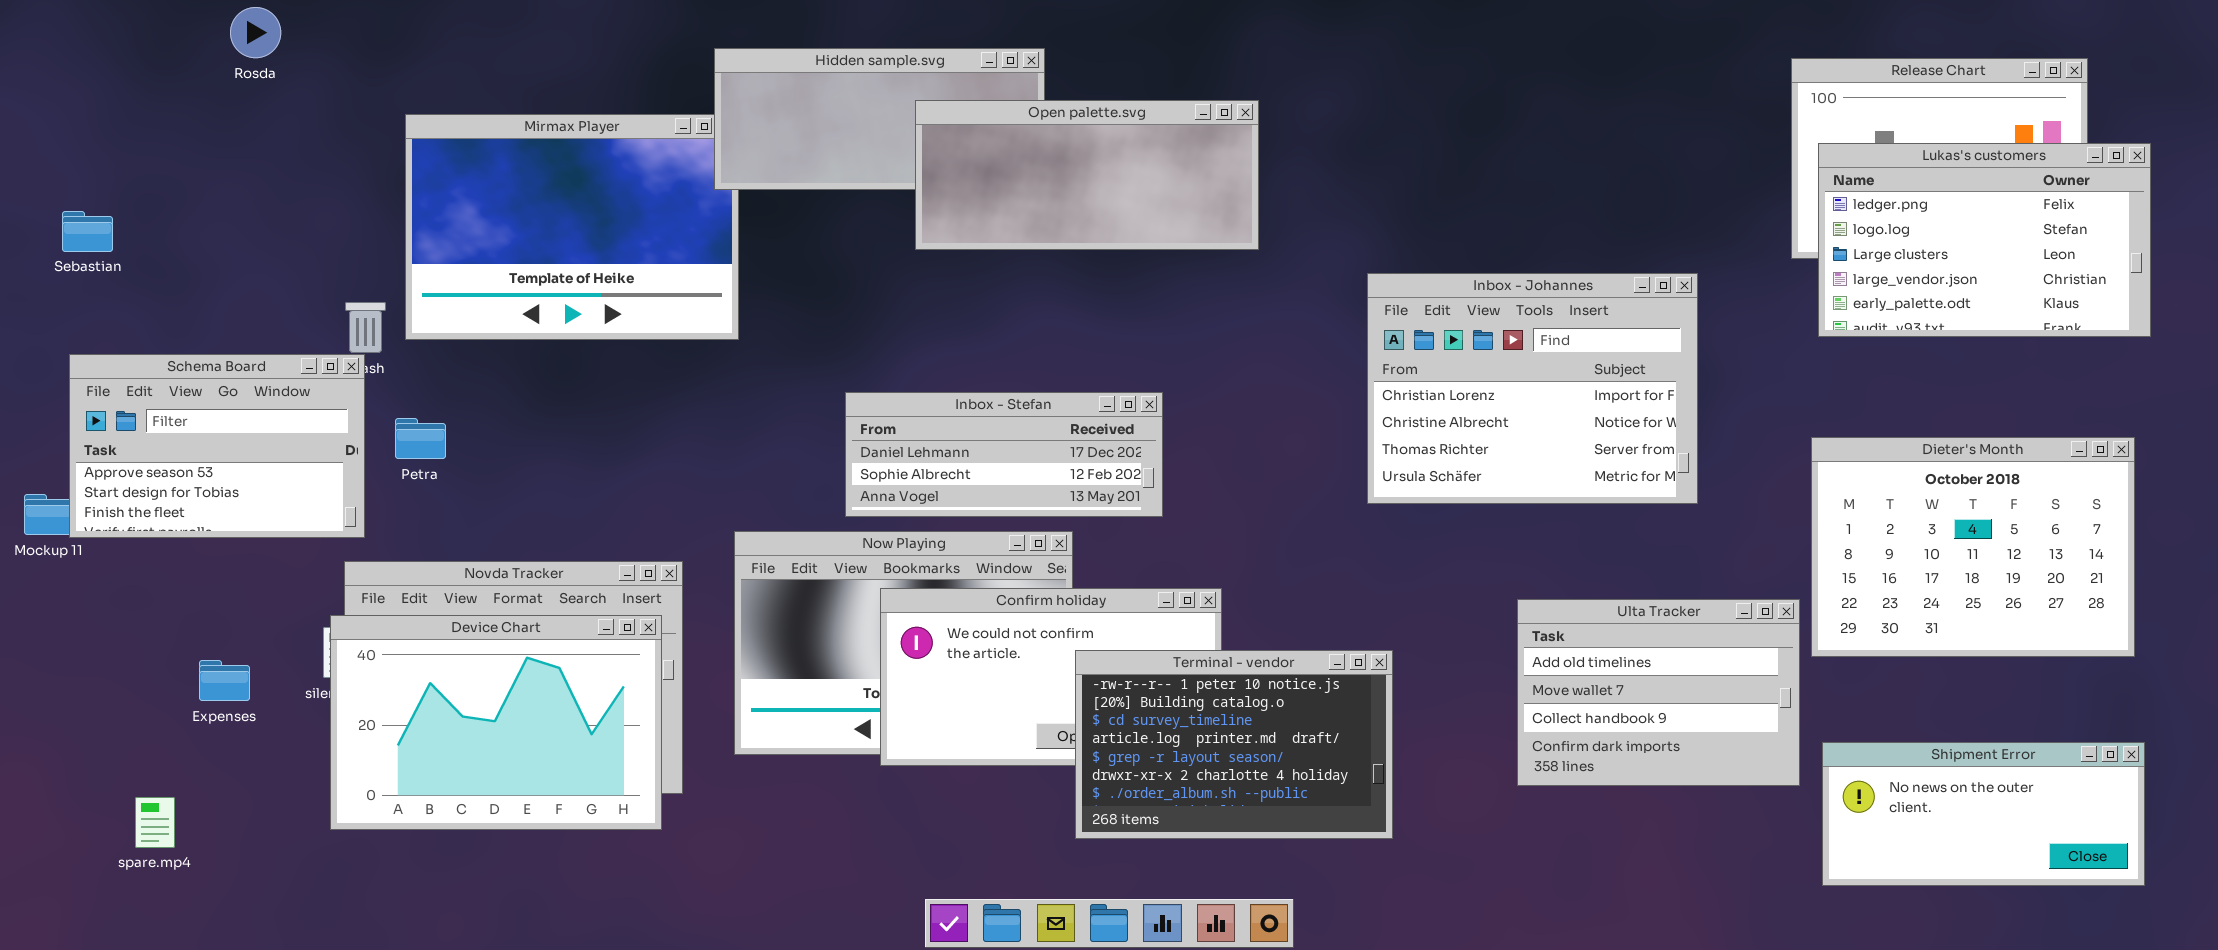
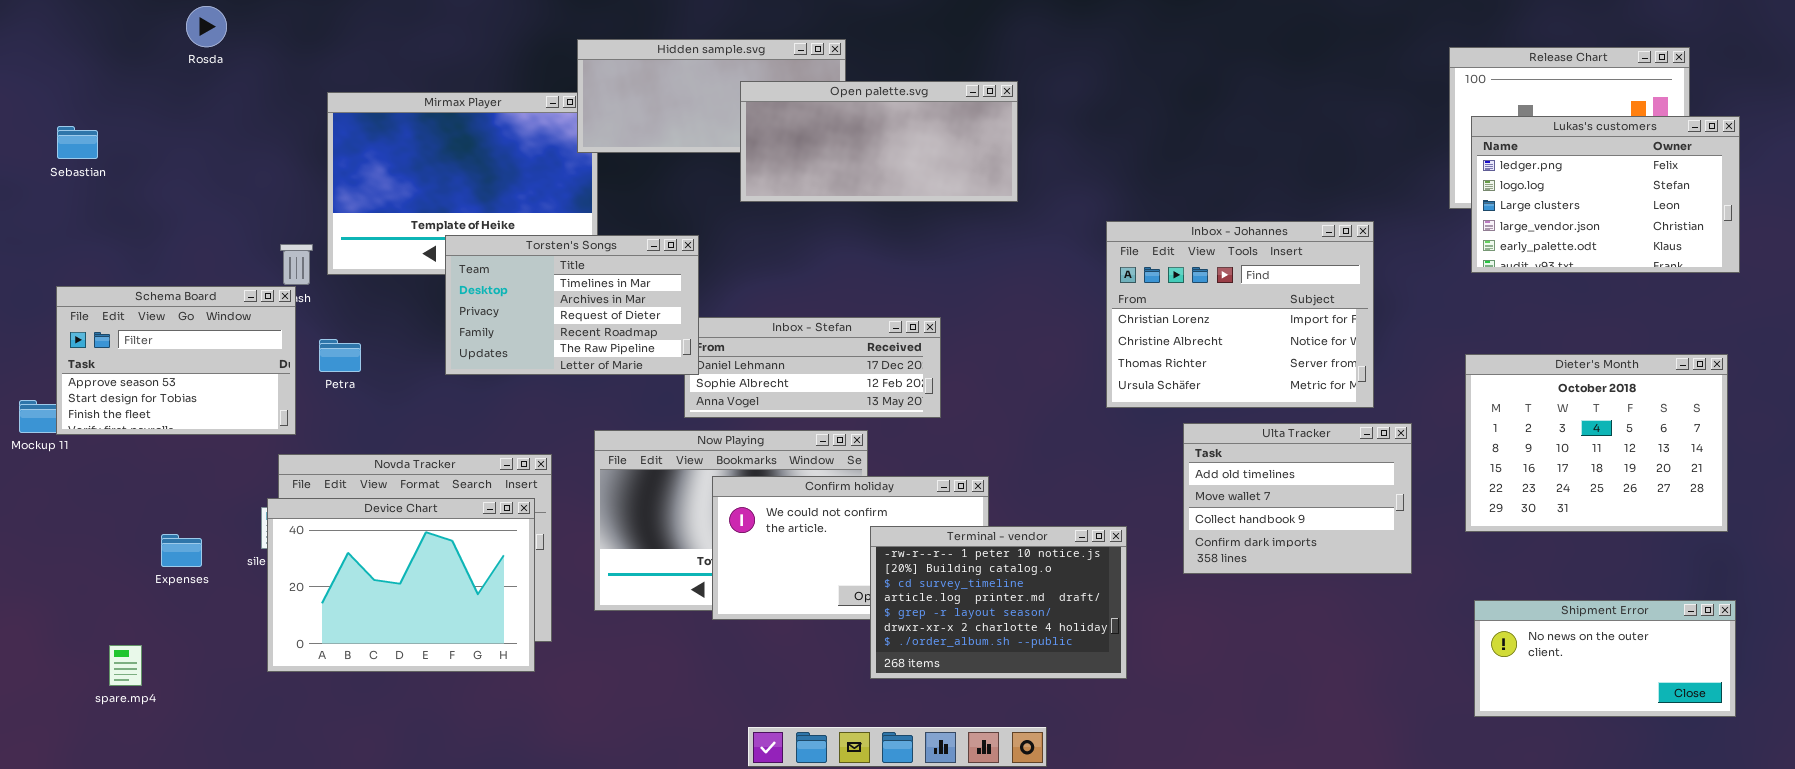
Sebastian: [62,211,113,252] -> [57,126,98,159], moved
Torsten's Songs: none -> [445,235,699,375], opened
Ulta Tracker: [1517,599,1800,786] -> [1183,423,1412,574], moved

